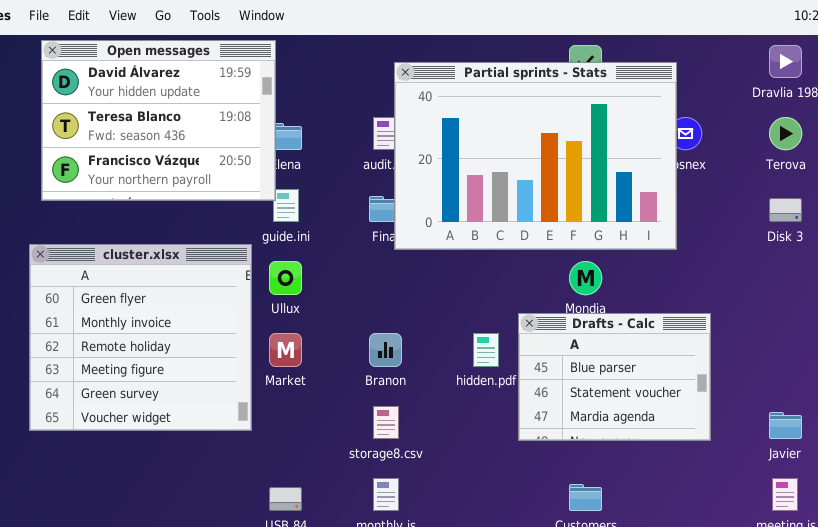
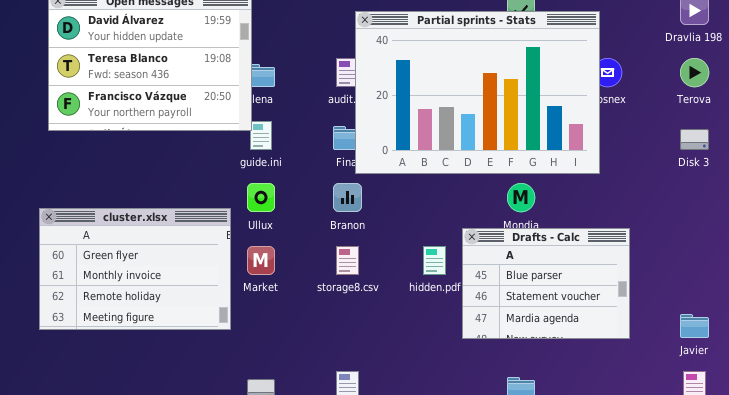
cluster.xlsx: [29,244,252,431] -> [39,208,231,330], resized
Branon: [369,333,402,367] -> [333,183,362,212], moved
storage8.csv: [373,406,399,439] -> [336,246,359,275], moved

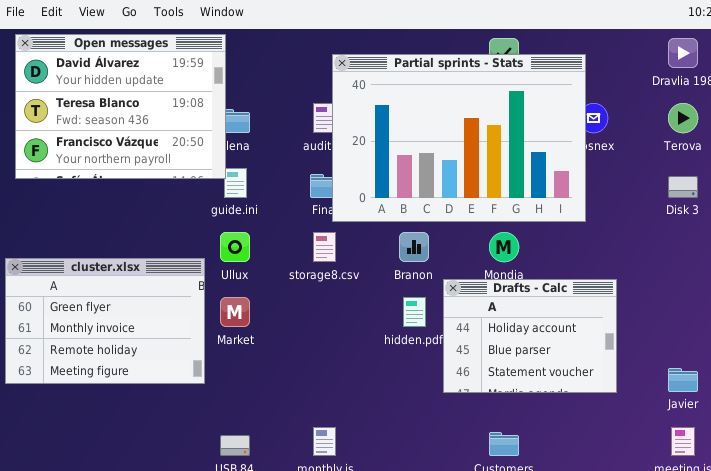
Branon: [333,183,362,212] -> [399,232,429,262], moved
Drafts - Calc: [462,228,630,339] -> [443,279,617,393], scrolled up 1 row
storage8.csv: [336,246,359,275] -> [313,232,336,262], moved

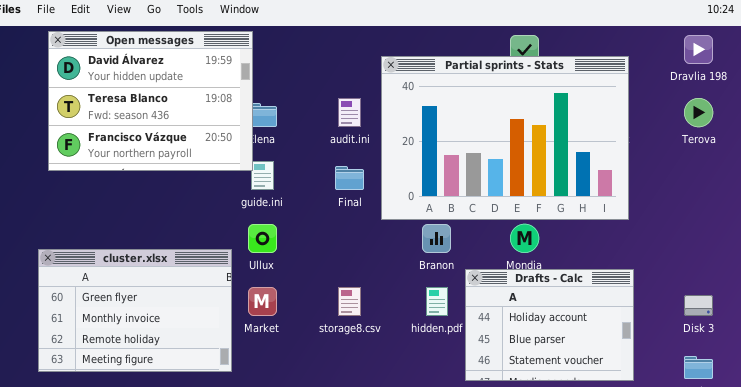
Partial sprints - Stats: [332,54,586,222] -> [381,56,629,220], moved
Disk 3: [668,176,698,198] -> [684,295,713,316], moved
storage8.csv: [313,232,336,262] -> [338,287,361,316], moved

